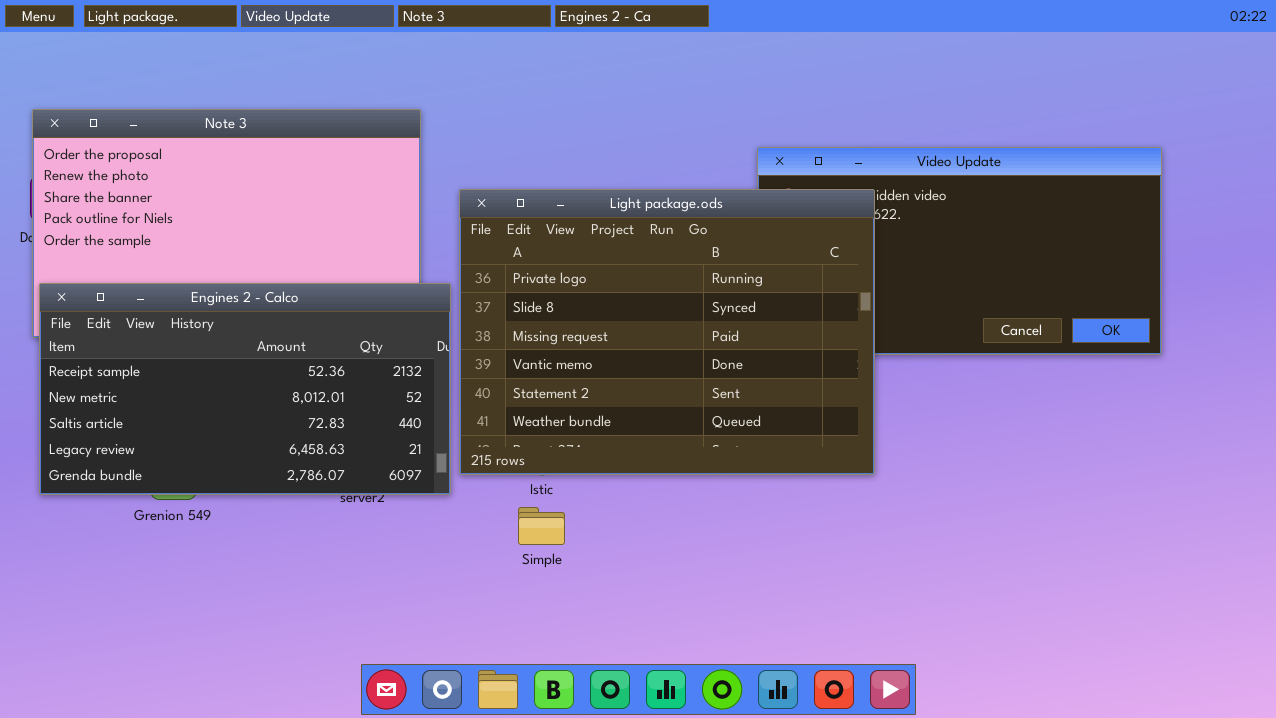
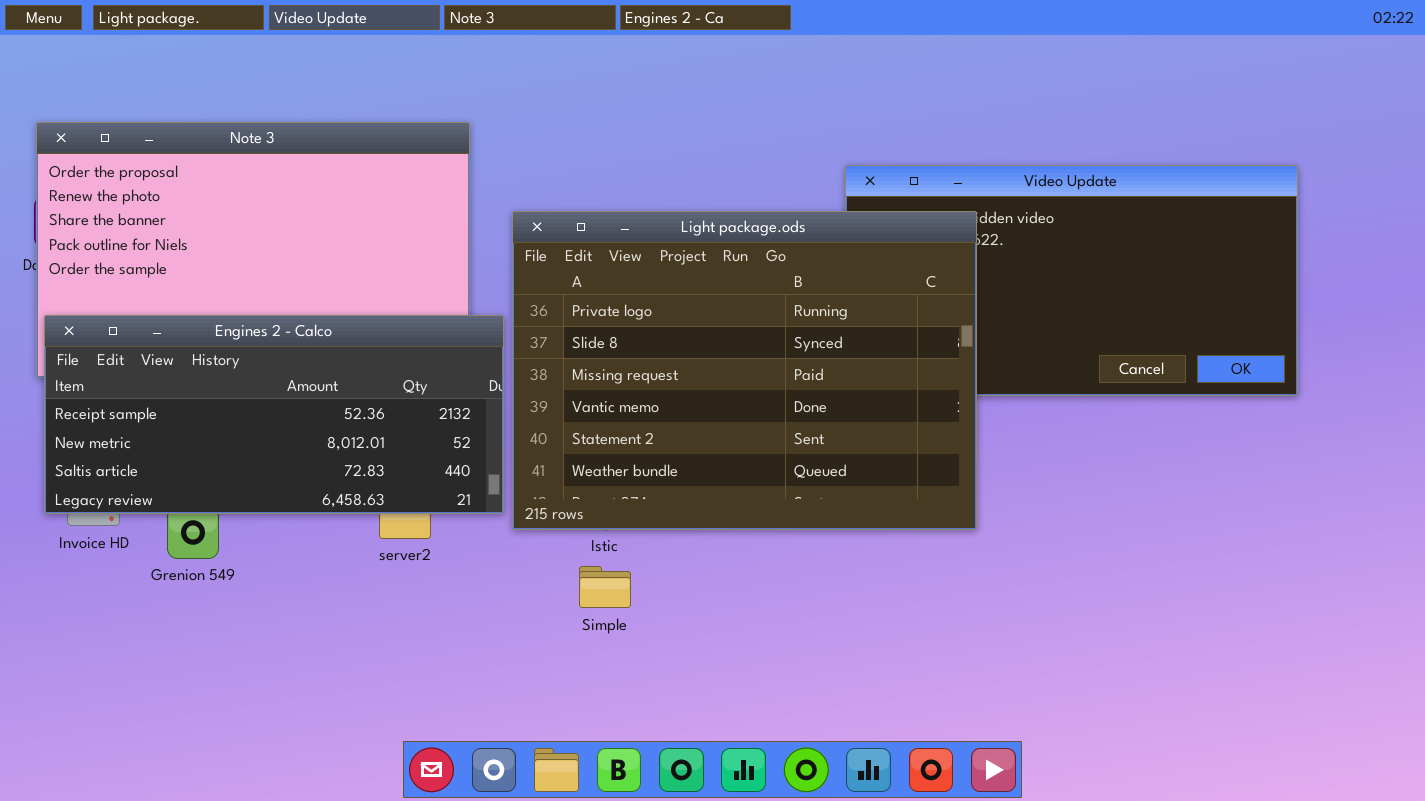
Engines 2 - Calco: [39,283,451,495] -> [44,315,504,514], resized

